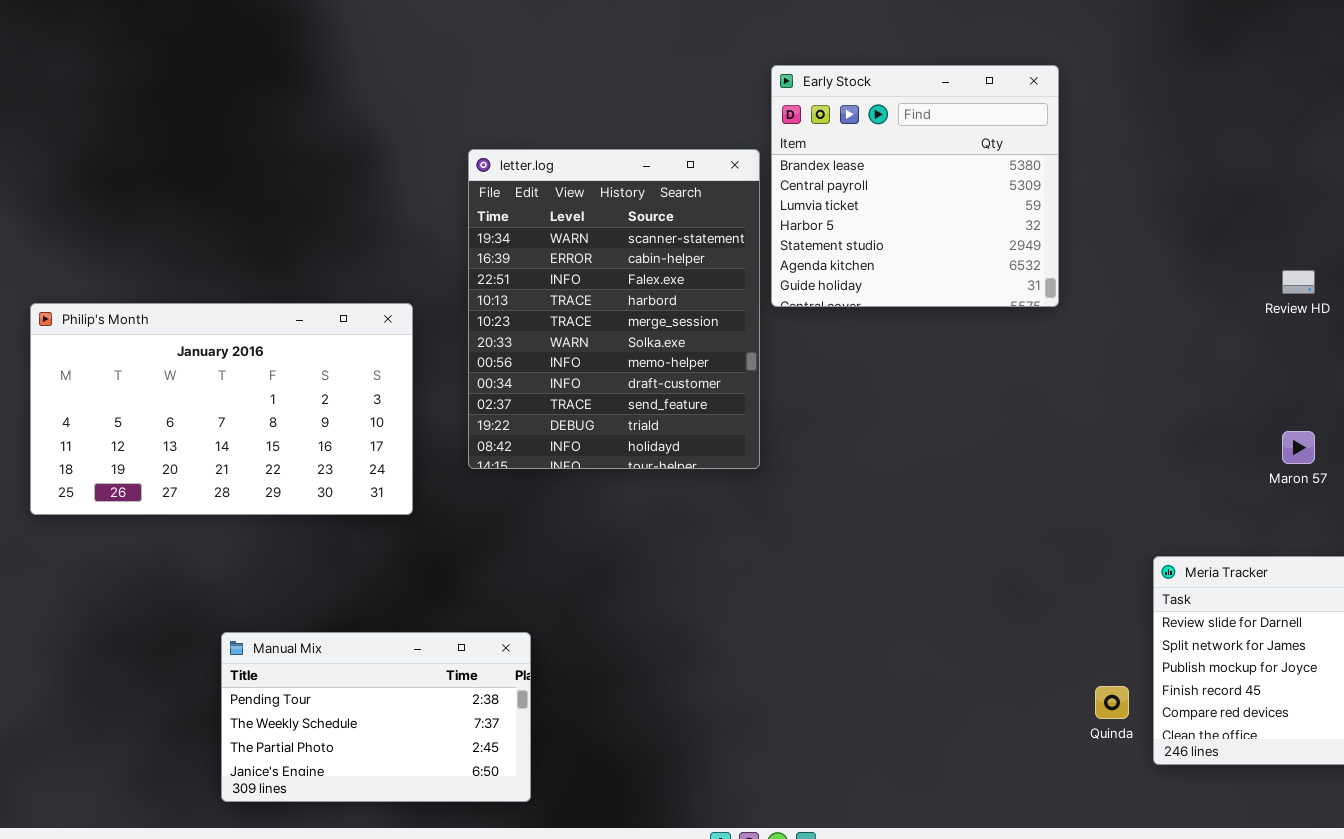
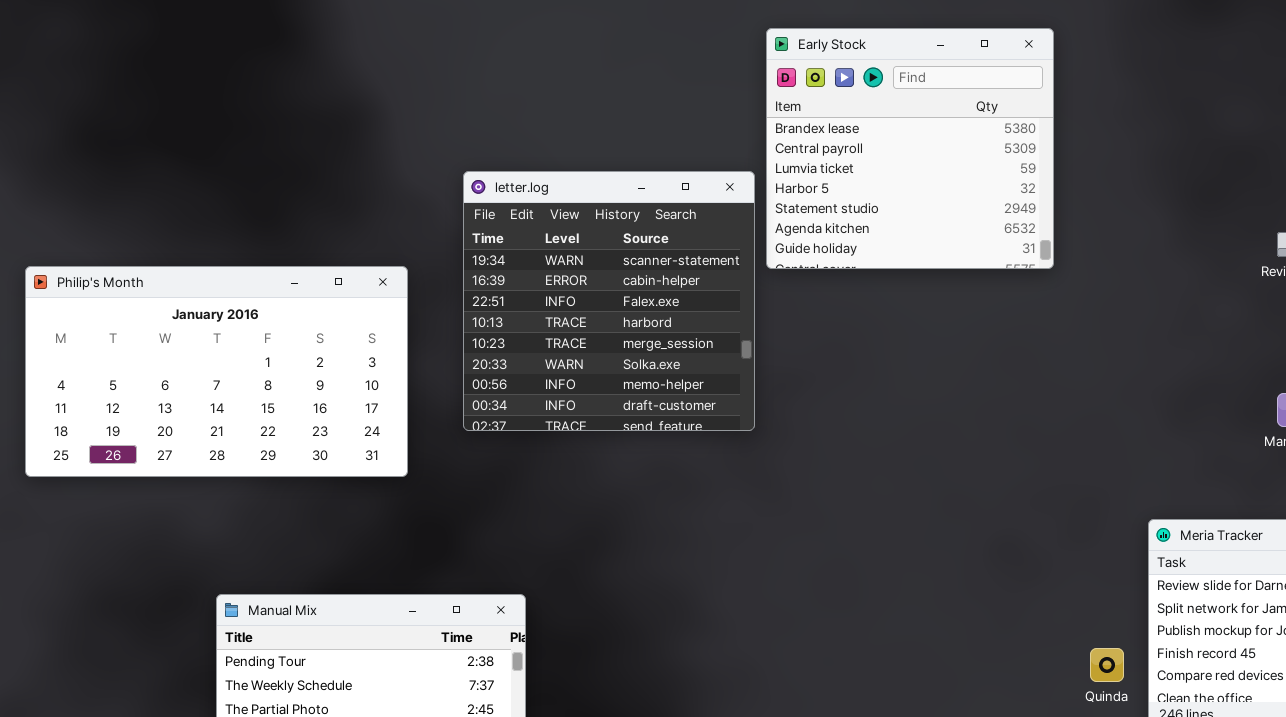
letter.log: [468,149,760,469] -> [463,171,755,431], resized

